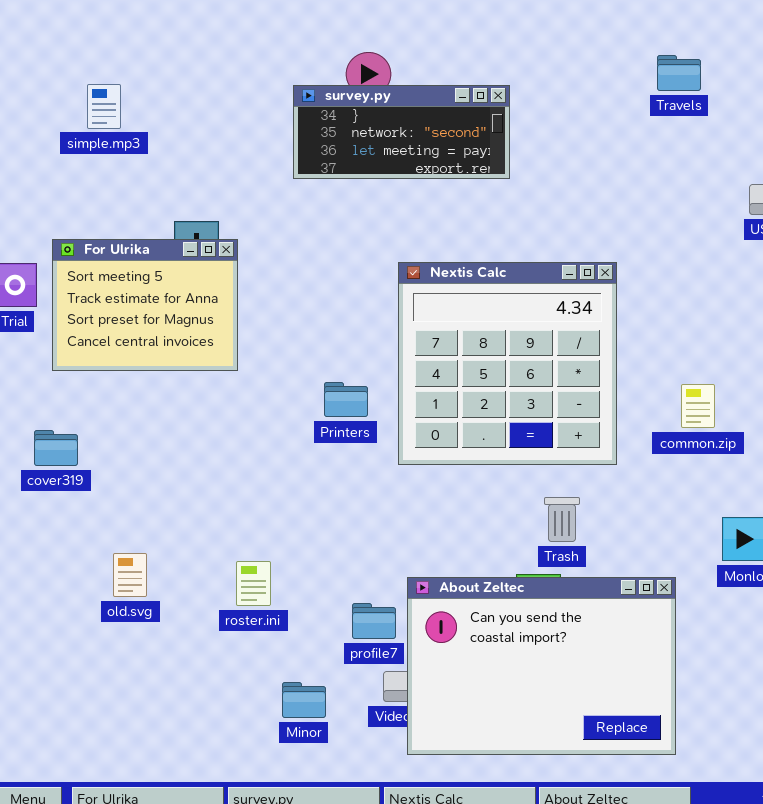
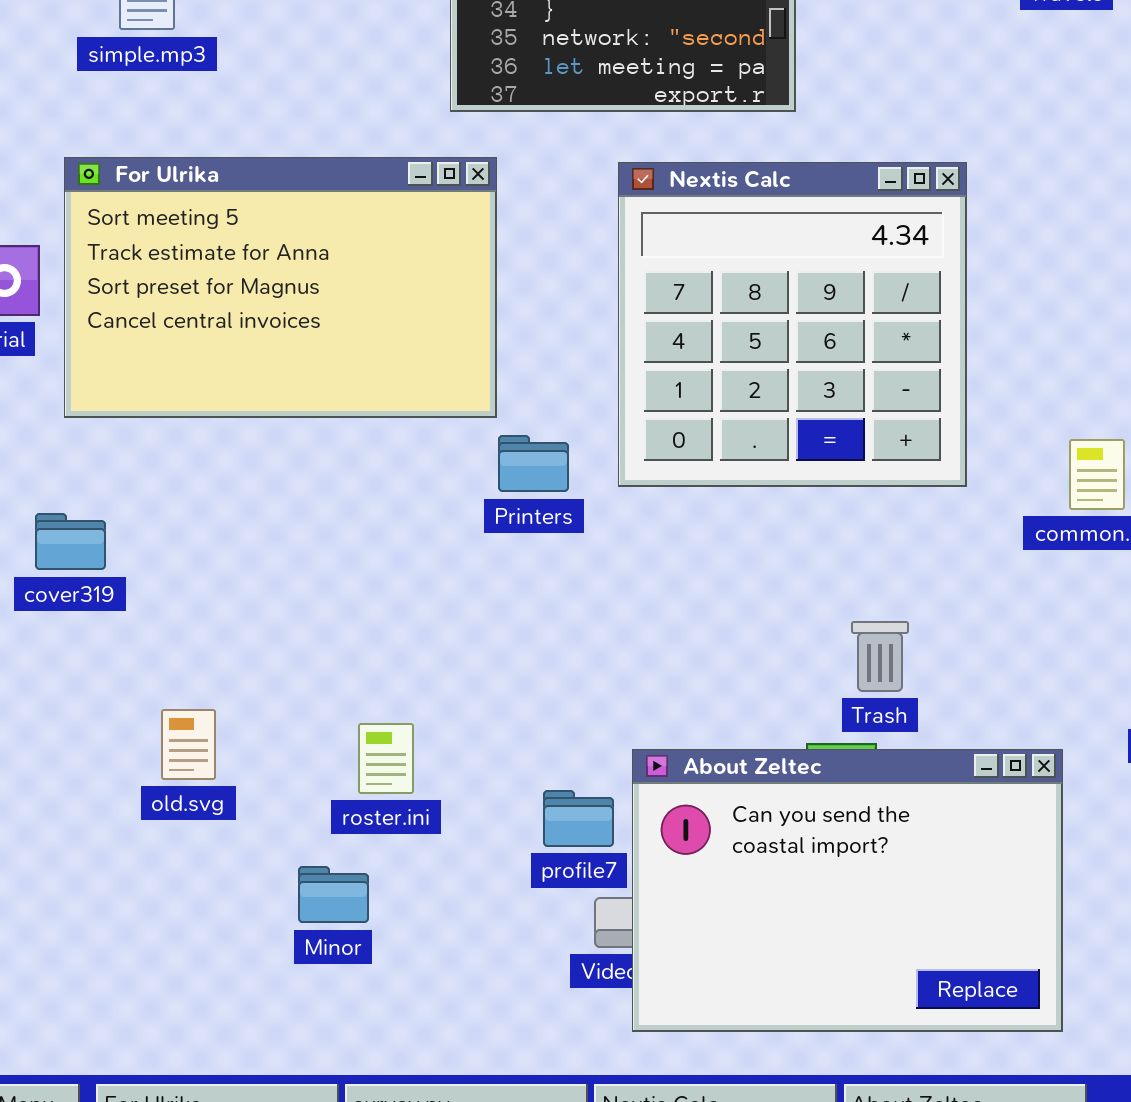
For Ulrika: [52,239,238,371] -> [64,157,497,418], resized
Nextis Calc: [398,262,617,465] -> [618,162,967,487], moved
Minor: [282,682,326,718] -> [298,866,369,923], moved

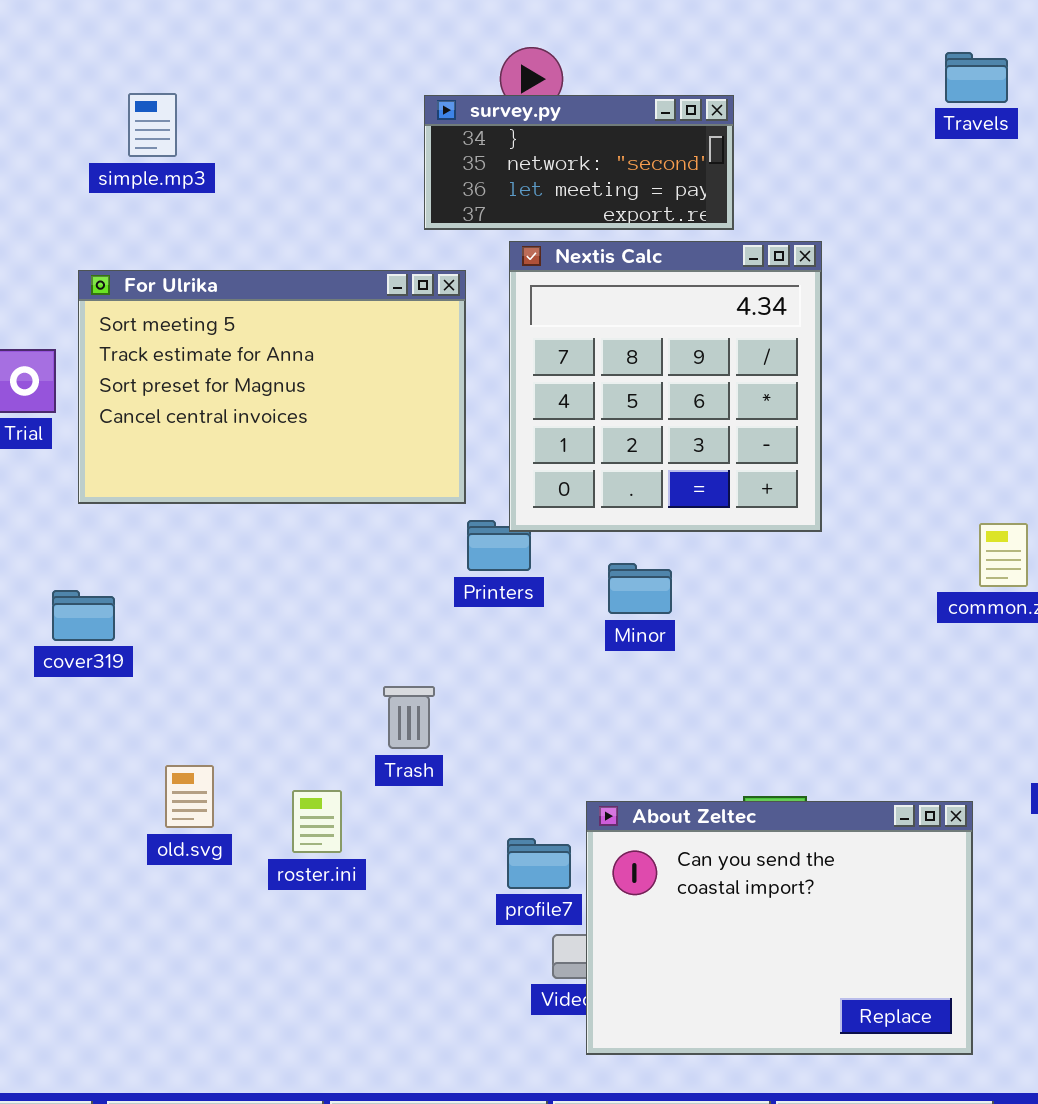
Nextis Calc: [618,162,967,487] -> [509,241,822,532], moved
Trash: [851,621,909,692] -> [383,686,435,749], moved
roster.ini: [358,723,414,794] -> [292,790,342,853], moved
Minor: [298,866,369,923] -> [608,563,672,614], moved

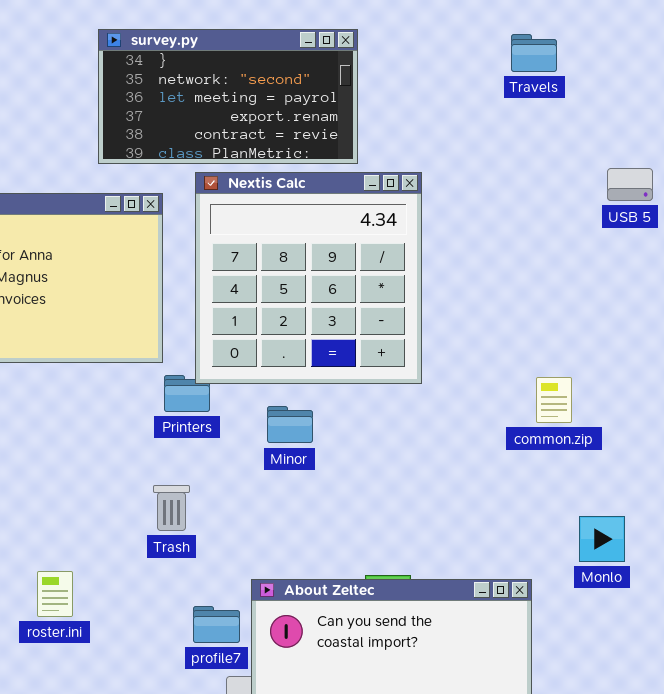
survey.py: [424,95,734,230] -> [98,29,358,164], resized
Trash: [383,686,435,749] -> [153,485,190,531], moved

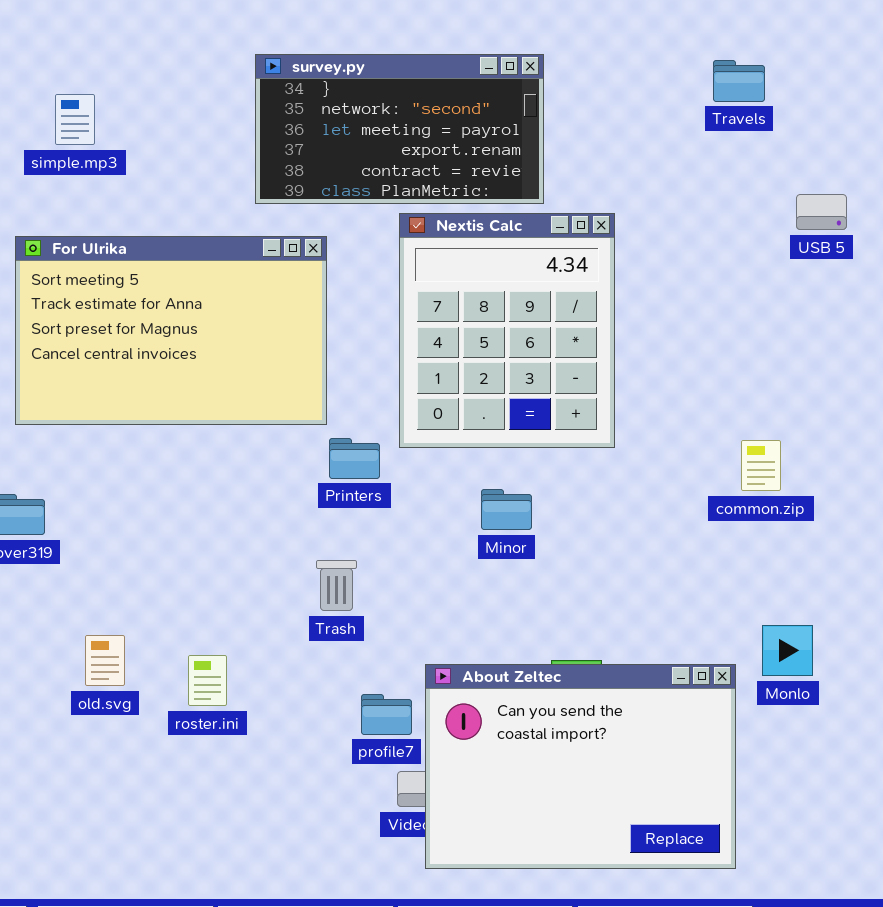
USB 5: [607,168,653,201] -> [796,194,847,230], moved
Nextis Calc: [195,172,422,384] -> [399,213,615,448], resized
Minor: [267,406,313,443] -> [481,489,532,530], moved
Monlo: [579,516,625,562] -> [762,625,813,676], moved

